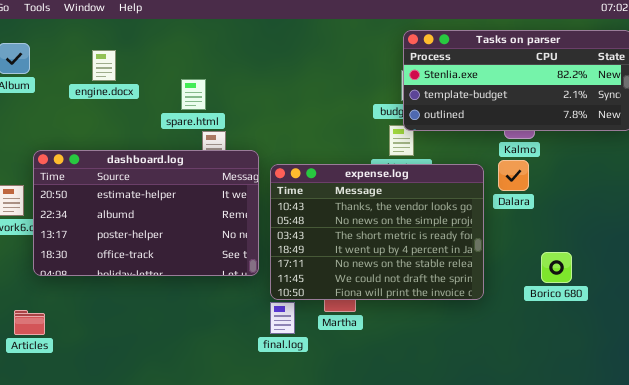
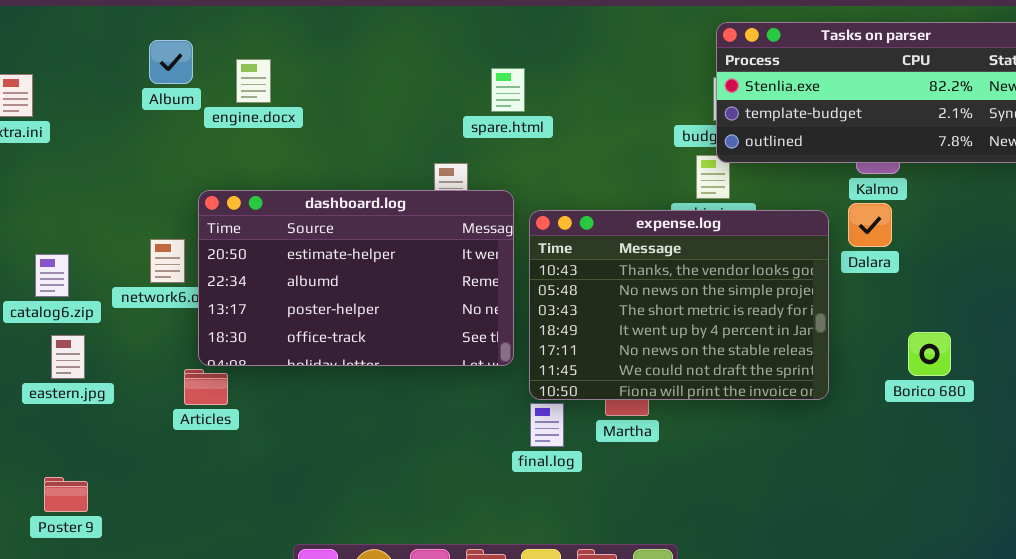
engine.docx: [92,50,116,81] -> [236,59,271,103], moved
spare.html: [181,79,206,110] -> [491,68,525,112], moved
Articles: [14,310,45,335] -> [184,369,228,405], moved

